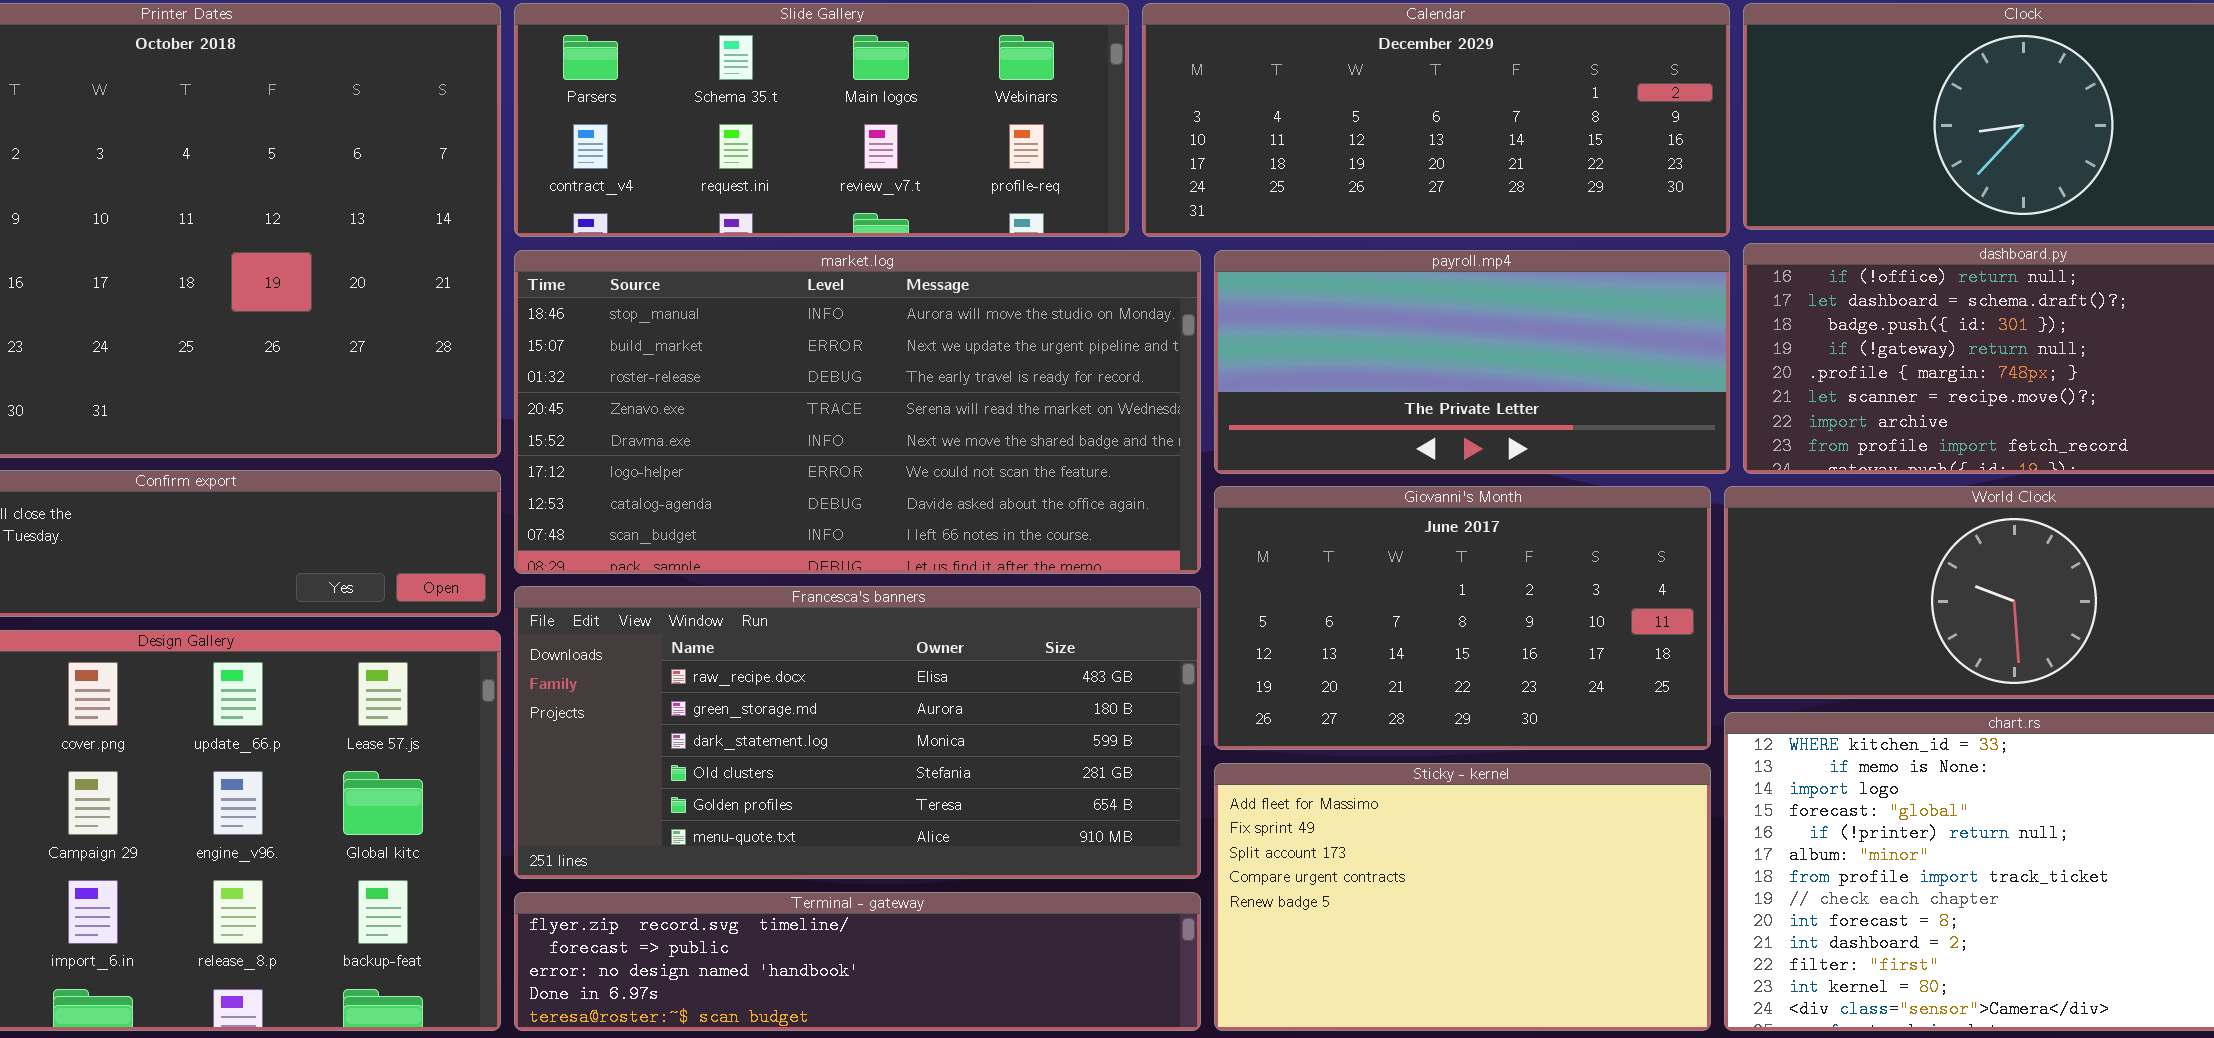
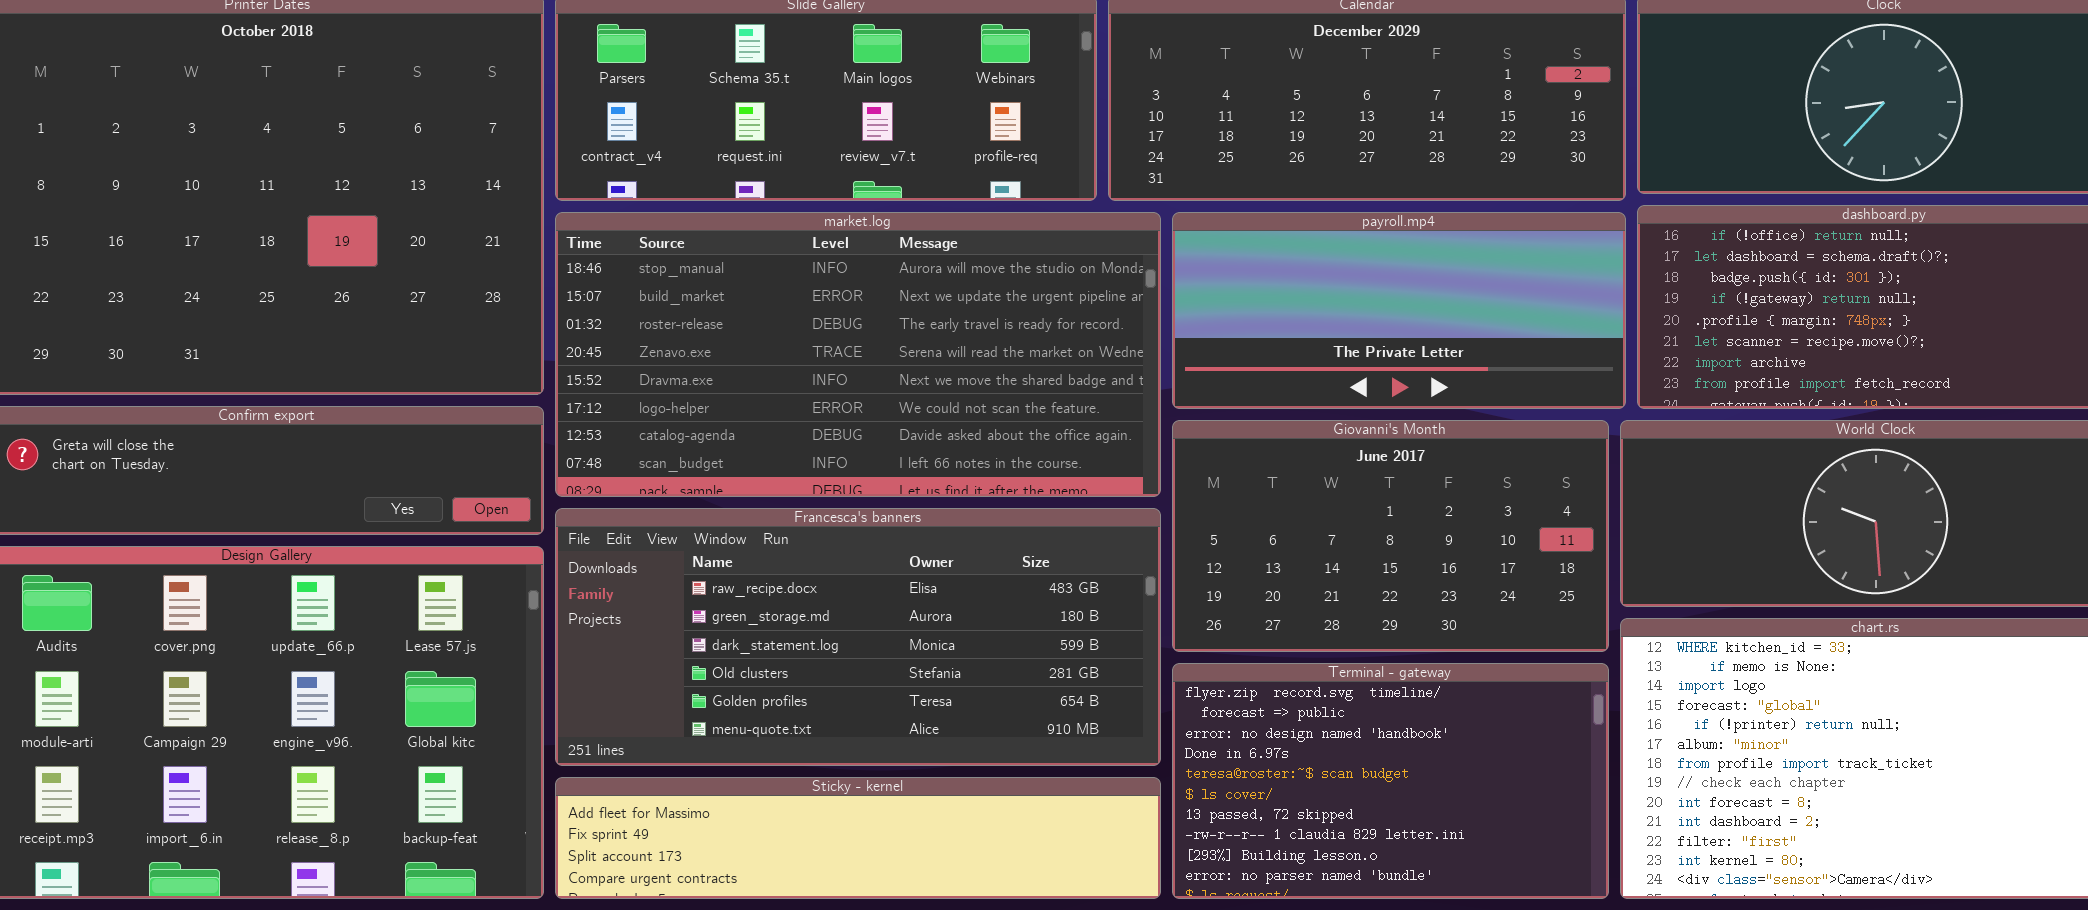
Sticky - kernel: [1214,763,1711,1031] -> [555,777,1161,899], moved, resized
Terminal - gateway: [514,892,1201,1031] -> [1172,663,1609,899], moved, resized

